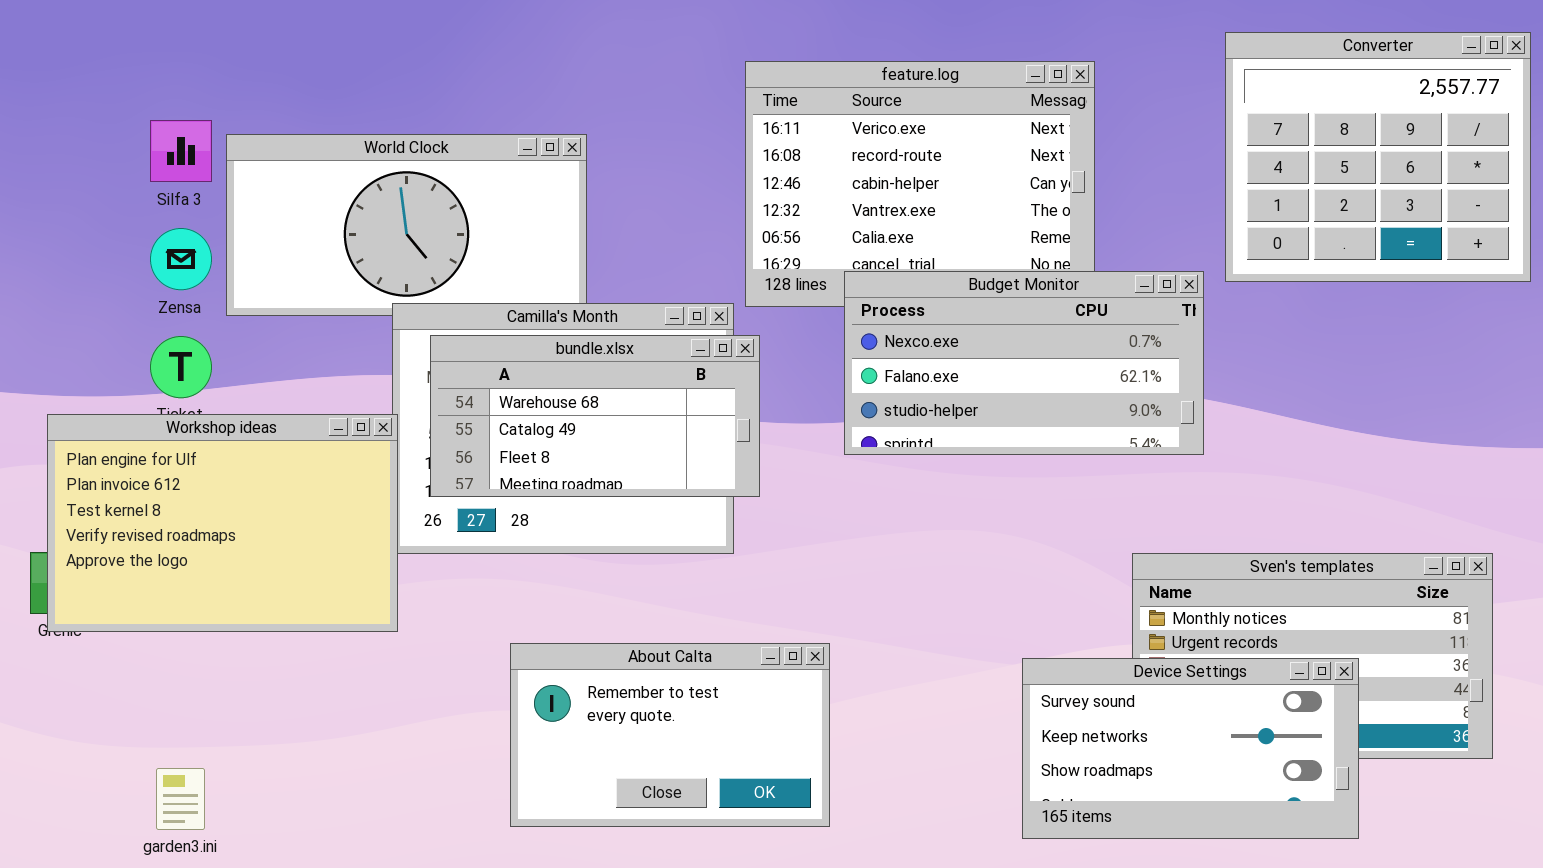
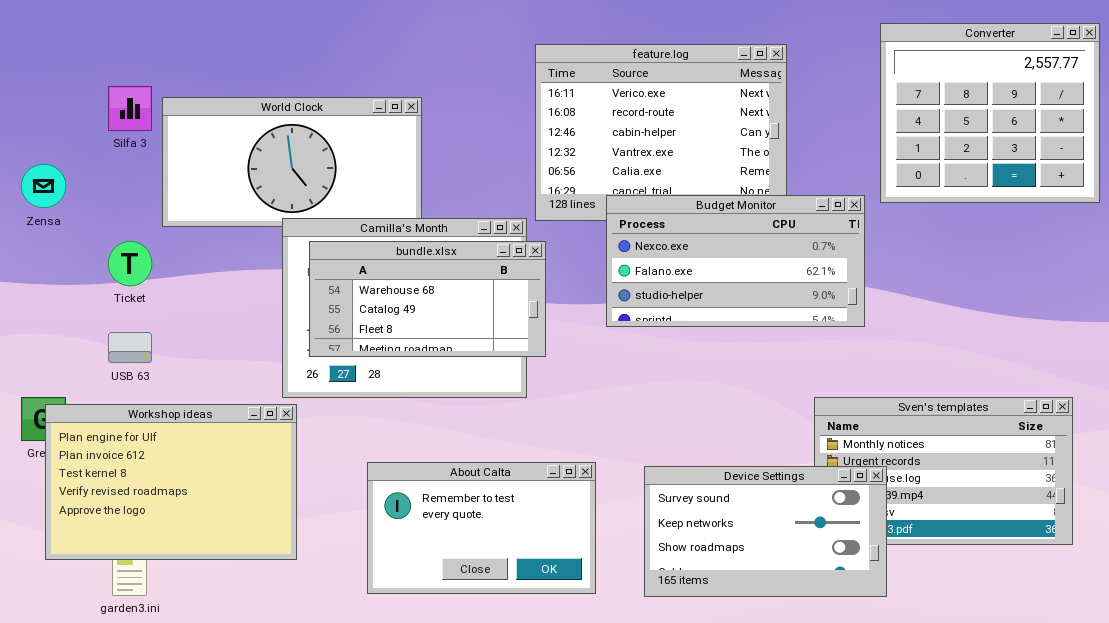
Zensa: [150,228,212,290] -> [21,164,66,208], moved
Workshop ideas: [47,414,398,632] -> [45,404,297,560], moved
Device Settings: [1022,658,1359,839] -> [644,466,887,597], moved

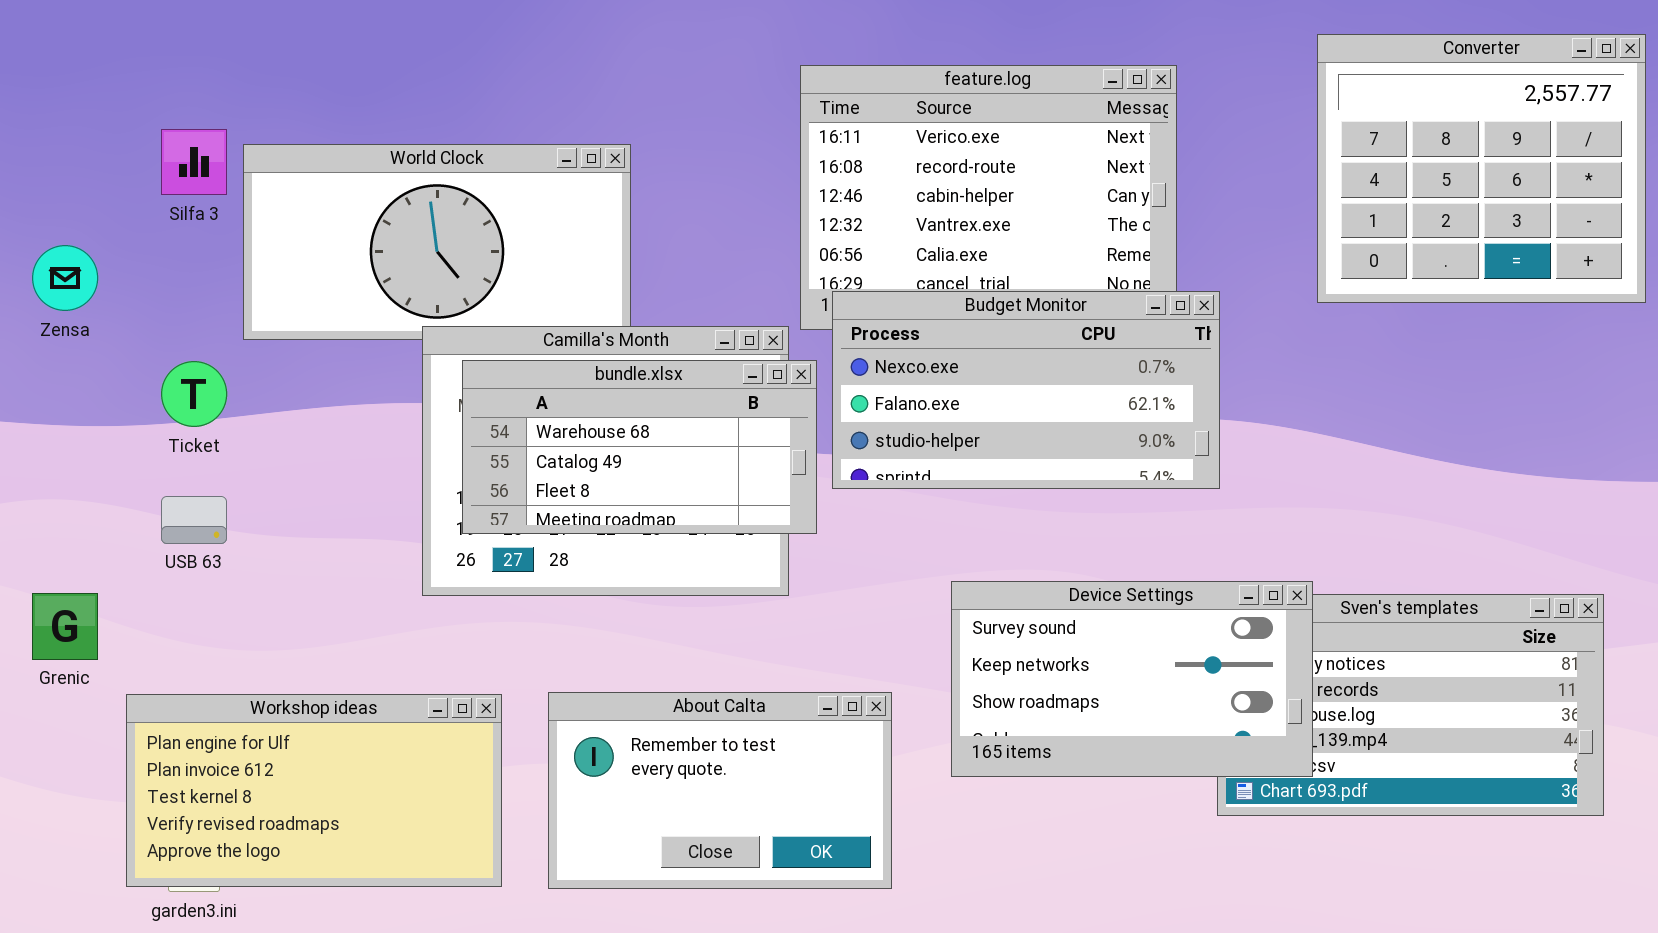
Budget Monitor: [606,195,865,327] -> [832,291,1220,489], moved
Workshop ideas: [45,404,297,560] -> [126,694,502,887], moved, resized
Device Settings: [644,466,887,597] -> [951,581,1313,777], moved

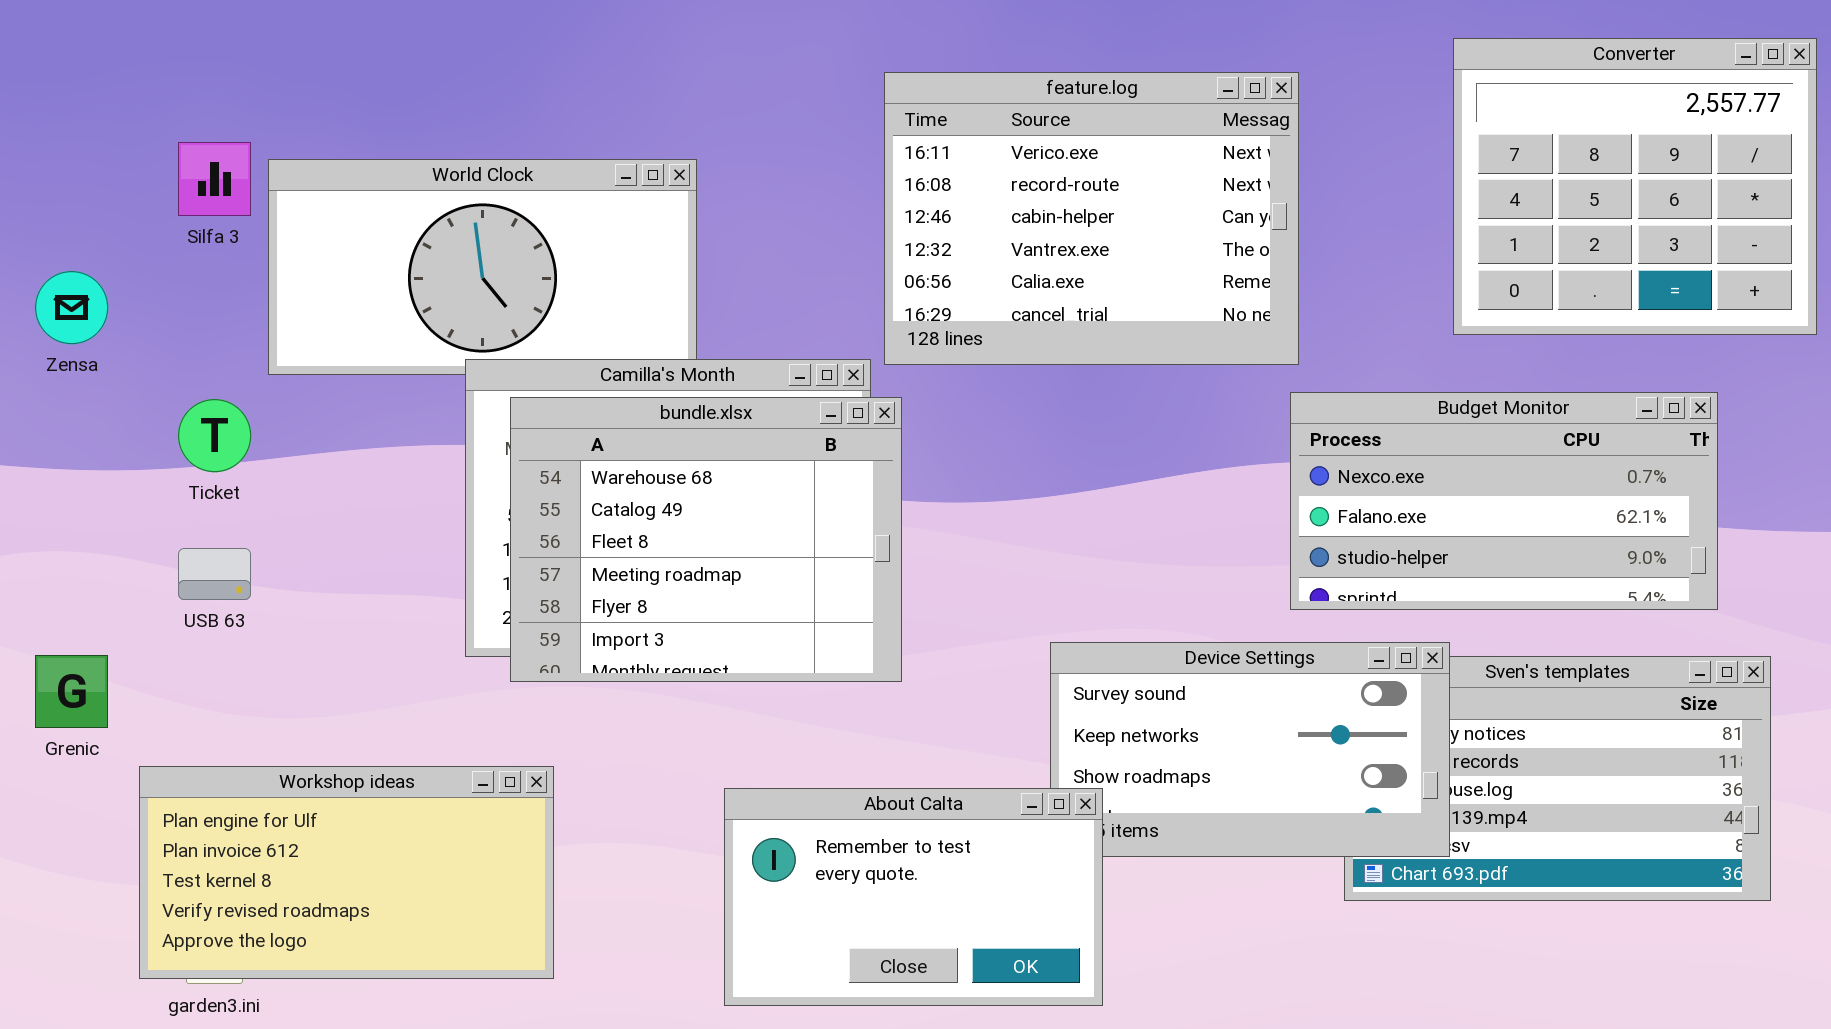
Budget Monitor: [832,291,1220,489] -> [1290,392,1718,610], moved
bundle.xlsx: [462,360,817,534] -> [510,397,902,682], resized
About Calta: [548,692,892,889] -> [724,788,1103,1006], moved

